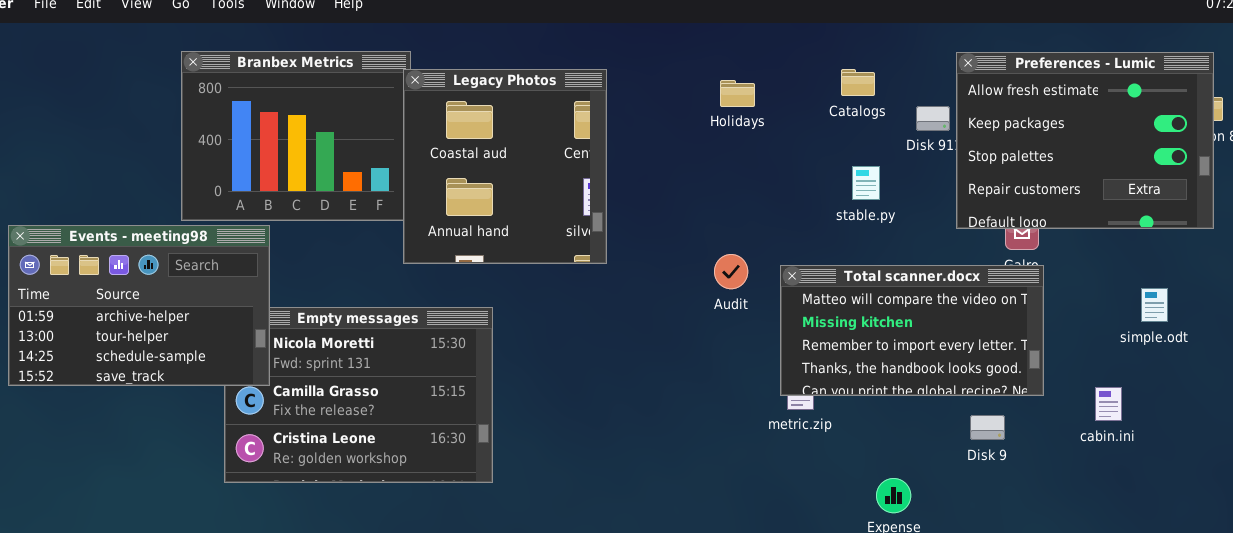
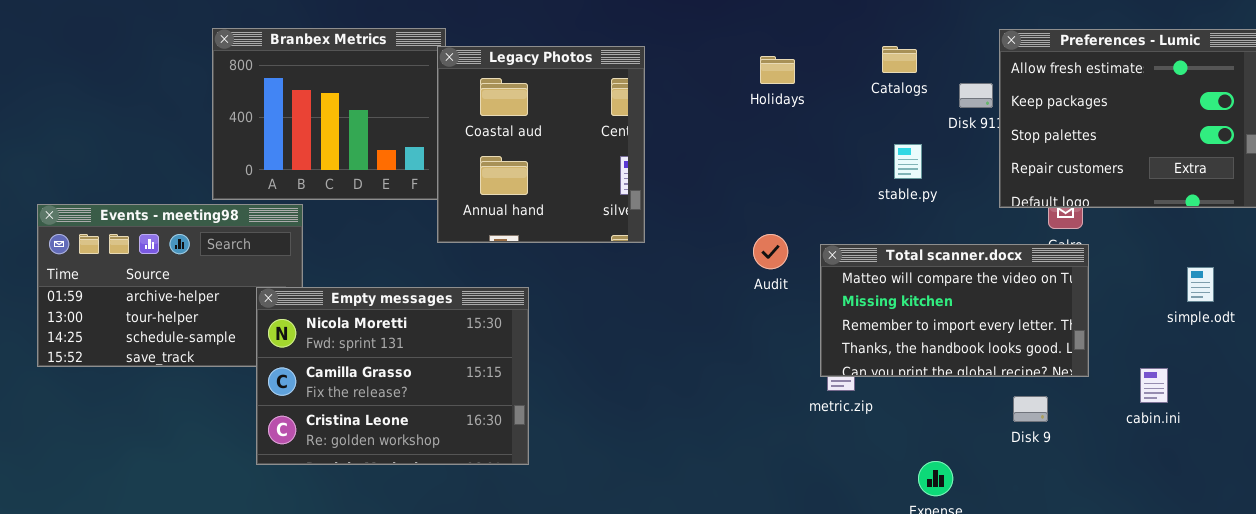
Empty messages: [224,307,493,483] -> [256,287,529,465], raised

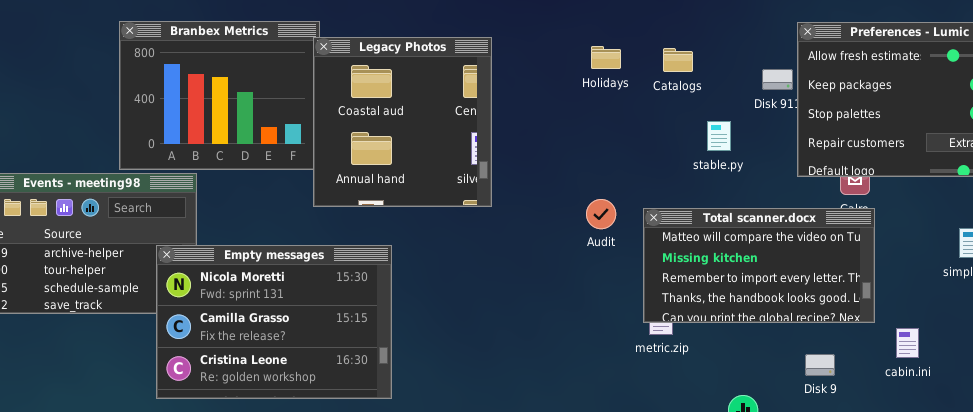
Catalogs: [882,46,917,73] -> [663,48,693,72], moved
cabin.ini: [1140,368,1168,403] -> [896,328,919,358], moved
Disk 9: [1013,396,1048,422] -> [805,354,835,376], moved

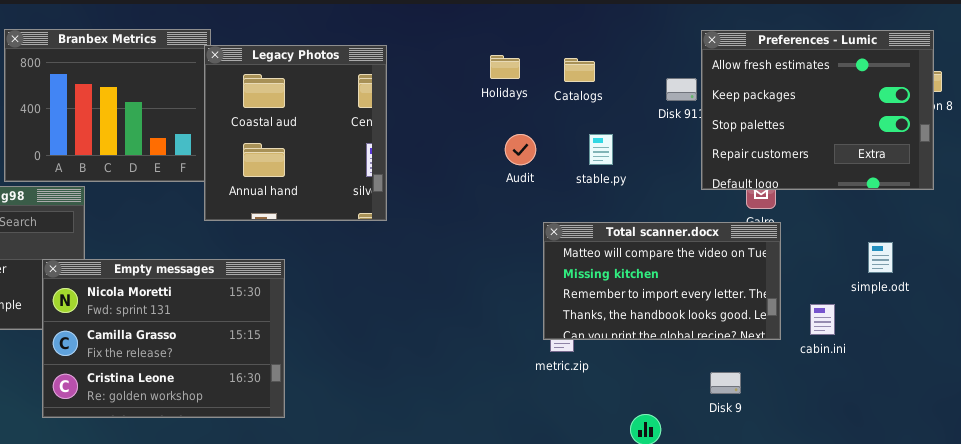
stable.py: [707,121,731,151] -> [589,134,613,165], moved
Audit: [586,199,616,229] -> [505,134,536,165], moved
cabin.ini: [896,328,919,358] -> [810,304,835,335], moved

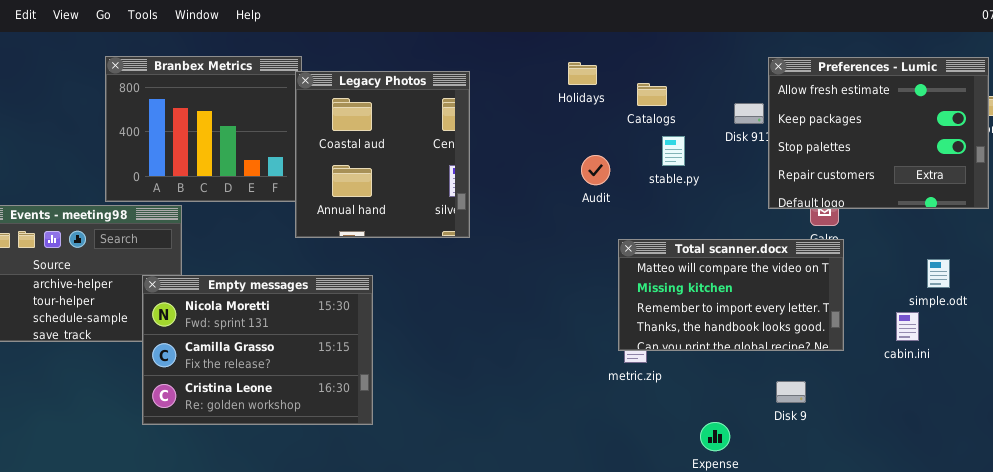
Holidays: [490,55,520,79] -> [568,62,597,85], moved
stable.py: [589,134,613,165] -> [662,136,685,166], moved
cabin.ini: [810,304,835,335] -> [896,312,919,341], moved

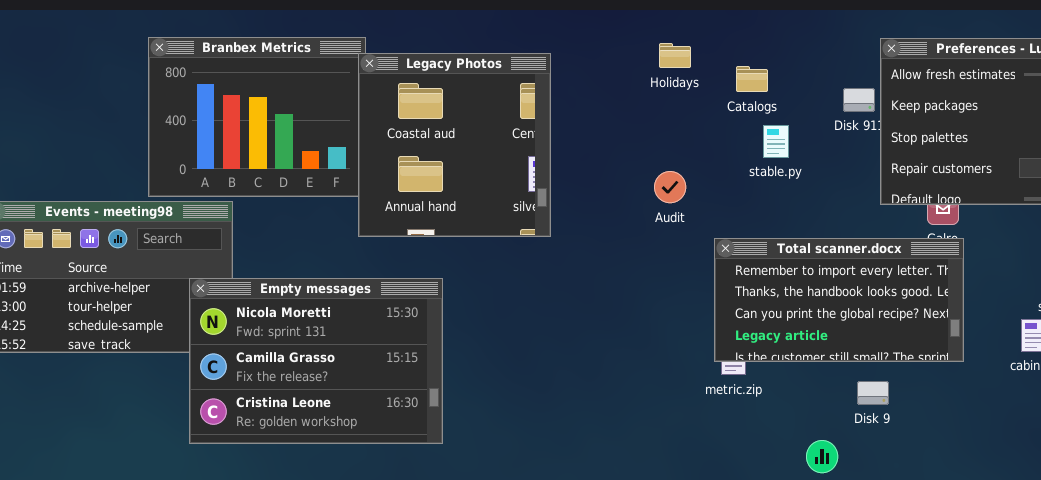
Audit: [581,155,610,185] -> [654,171,686,203], moved
Total scanner.docx: [618,239,844,351] -> [714,238,964,362], scrolled down 2 rows
Disk 9: [776,381,806,403] -> [857,381,889,405], moved

